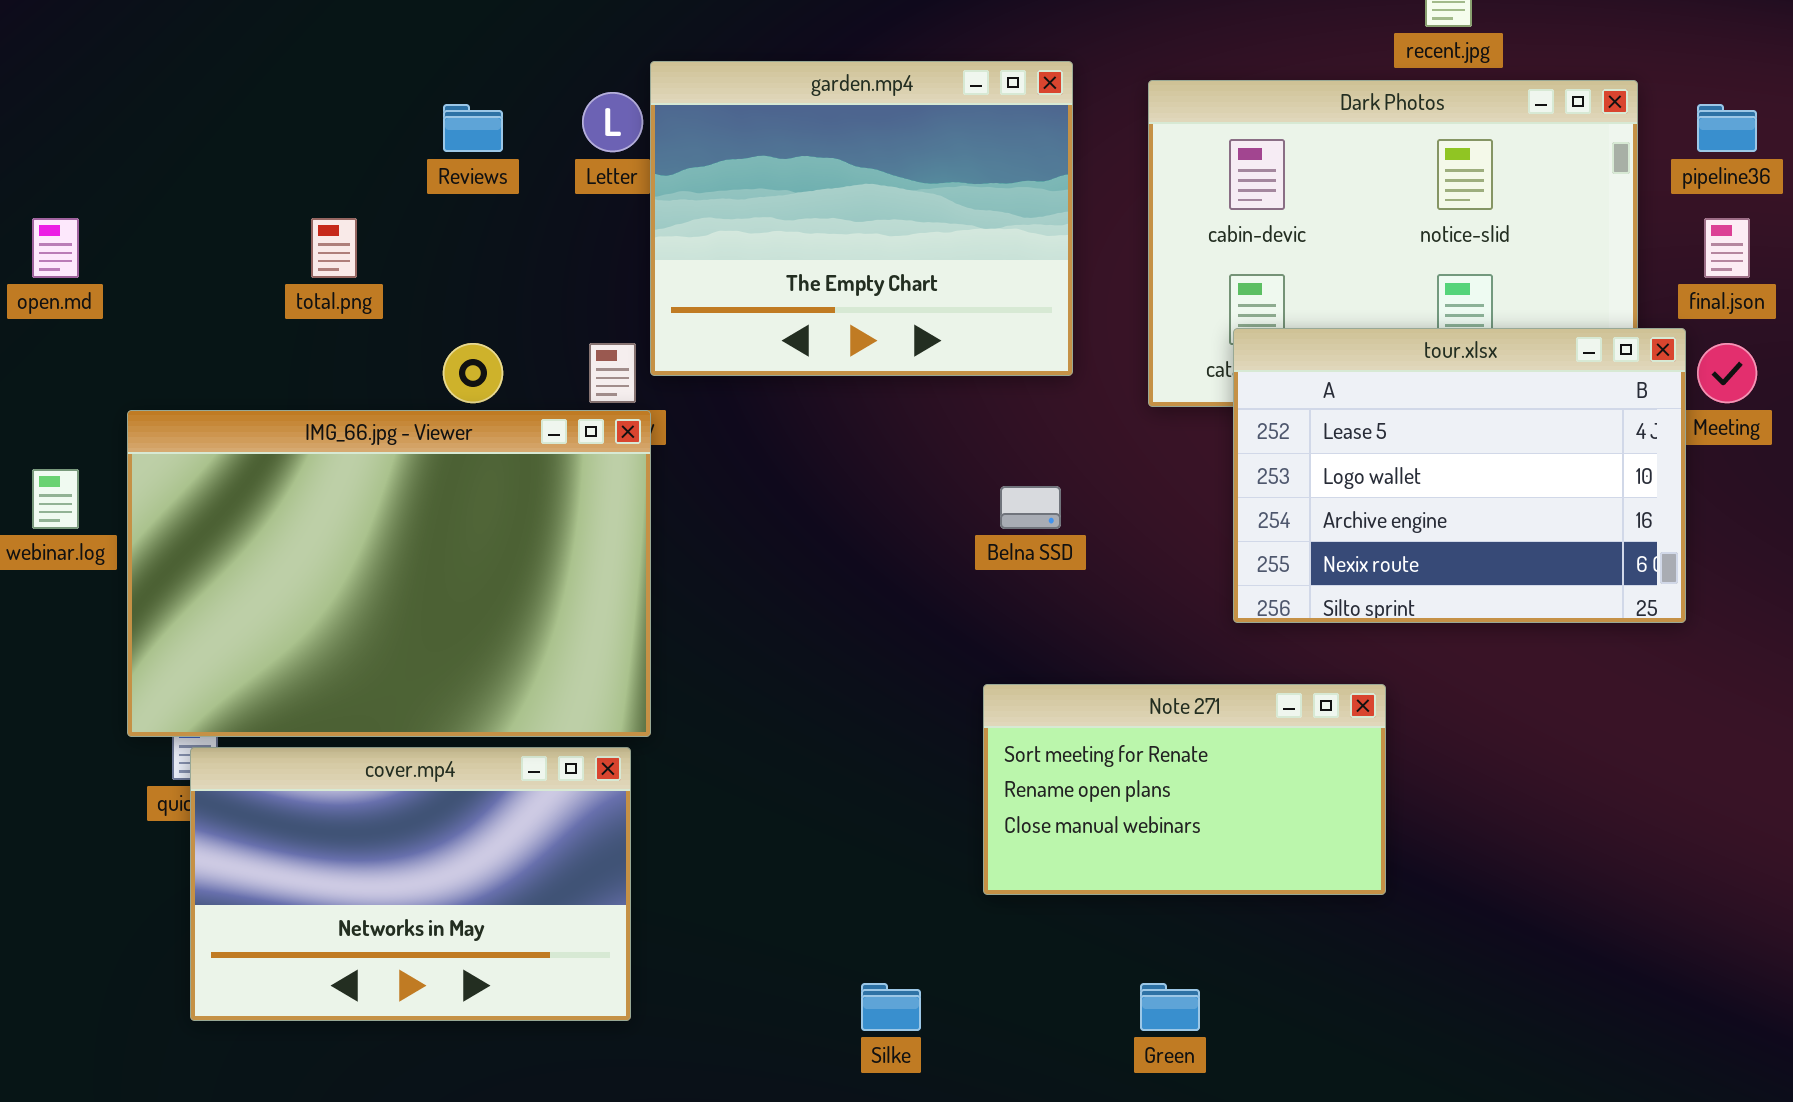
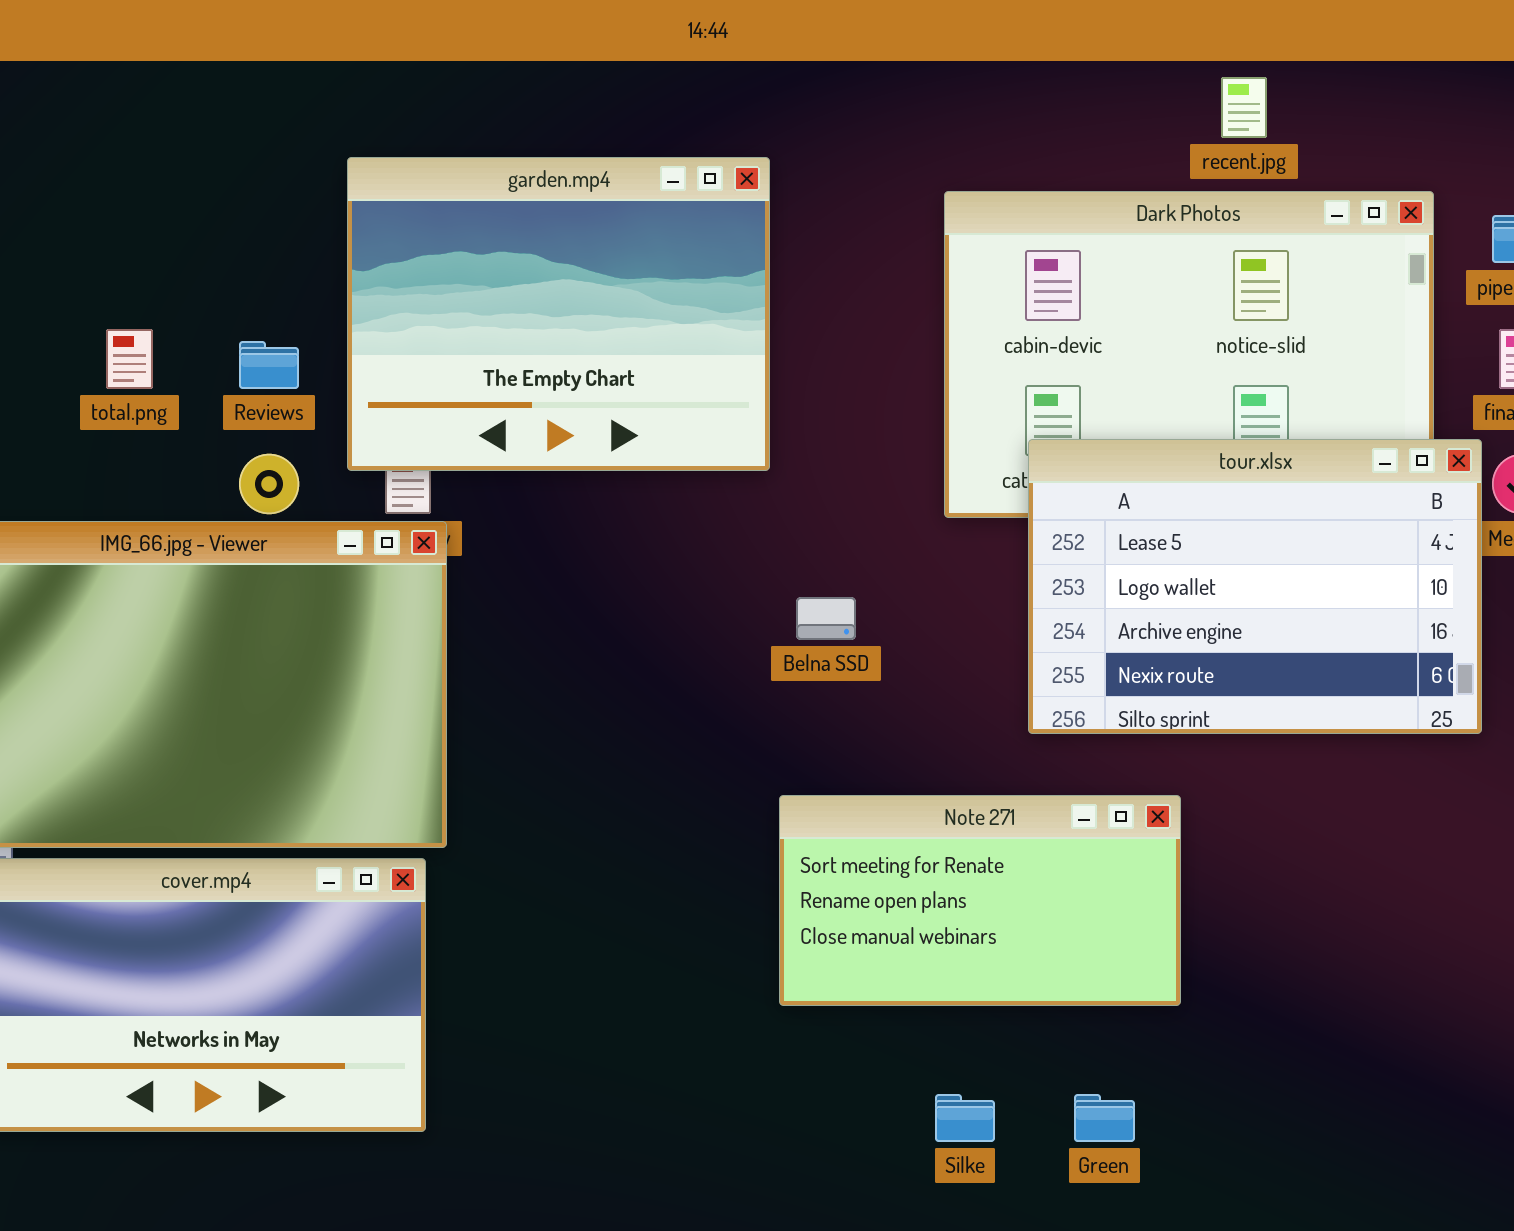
garden.mp4: [650,61,1073,376] -> [347,157,770,471], moved
Reviews: [443,104,503,152] -> [239,341,299,389], moved
Silke: [861,983,921,1031] -> [935,1094,995,1142], moved
Green: [1140,983,1200,1031] -> [1074,1094,1135,1142], moved

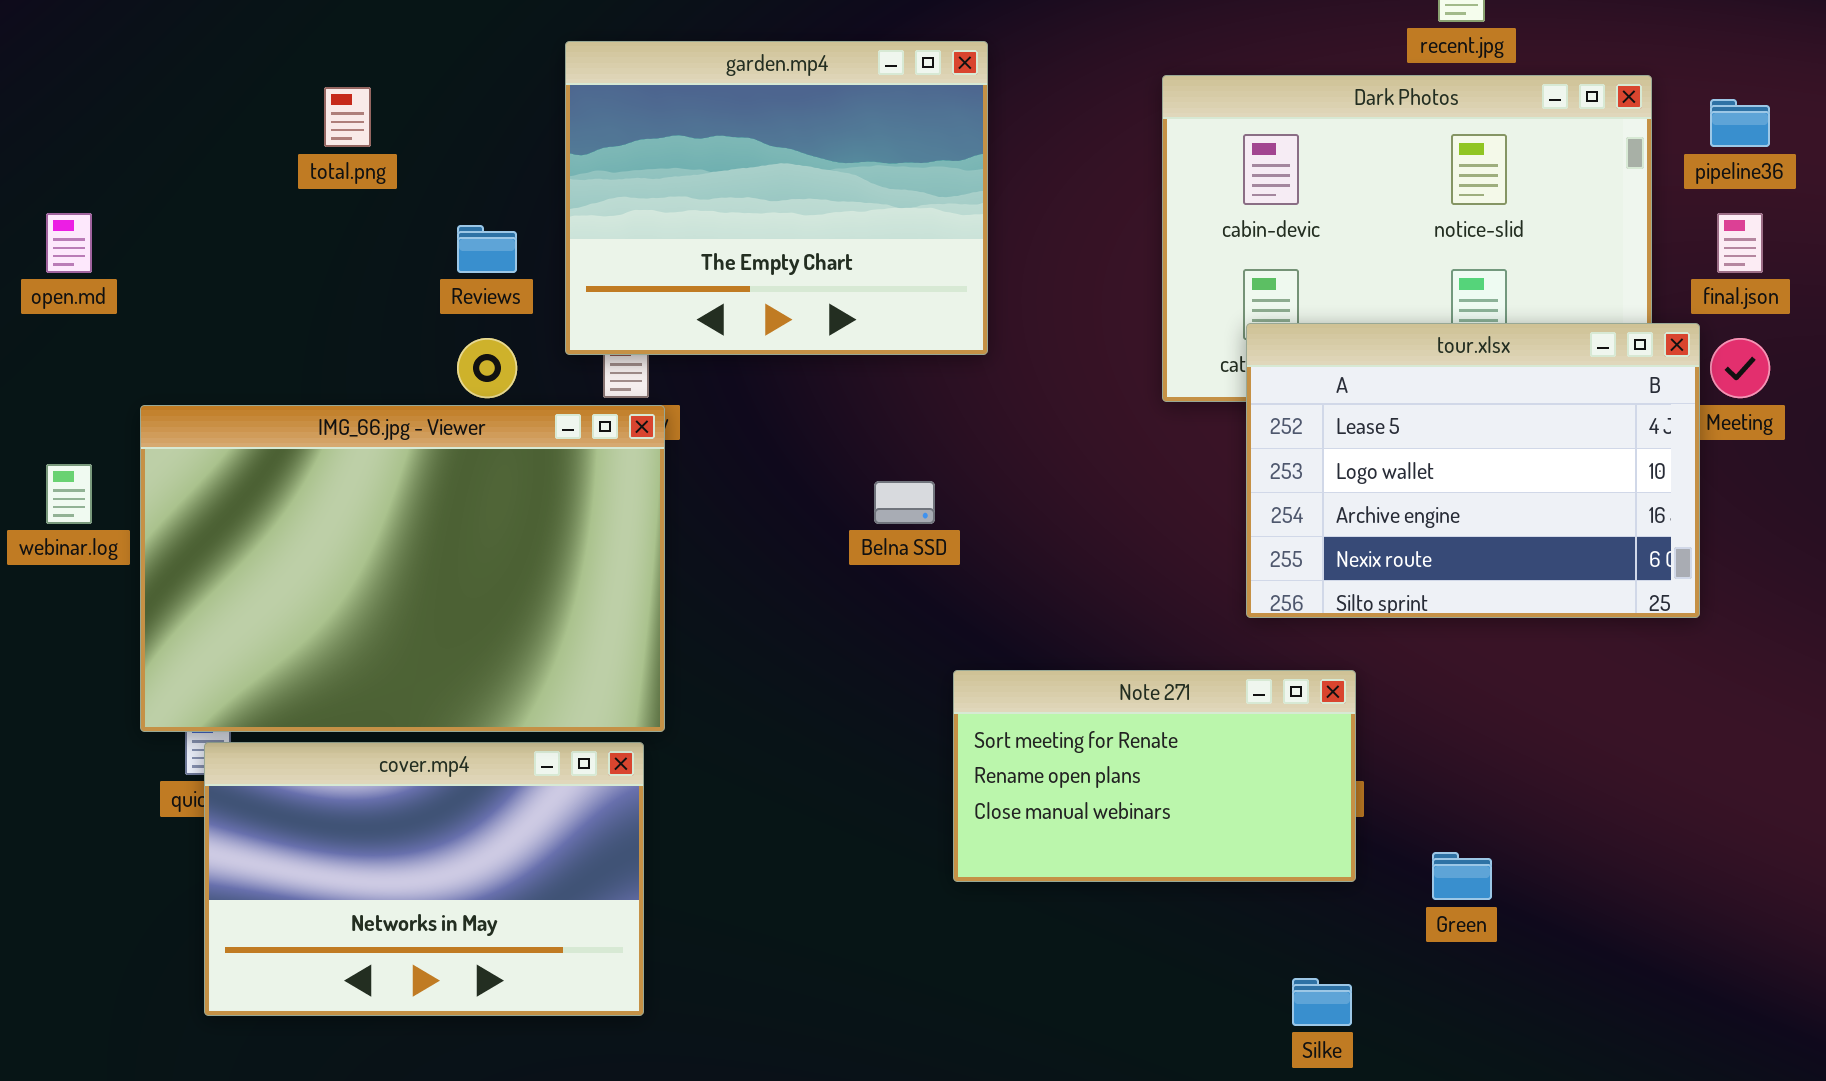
total.png: [106,329,153,389] -> [324,87,371,147], moved
Belna SSD: [796,597,856,640] -> [874,481,935,524], moved
Note 271: [779,795,1181,1006] -> [953,670,1356,882], moved
Silke: [935,1094,995,1142] -> [1292,978,1352,1026], moved
Green: [1074,1094,1135,1142] -> [1432,852,1492,900], moved

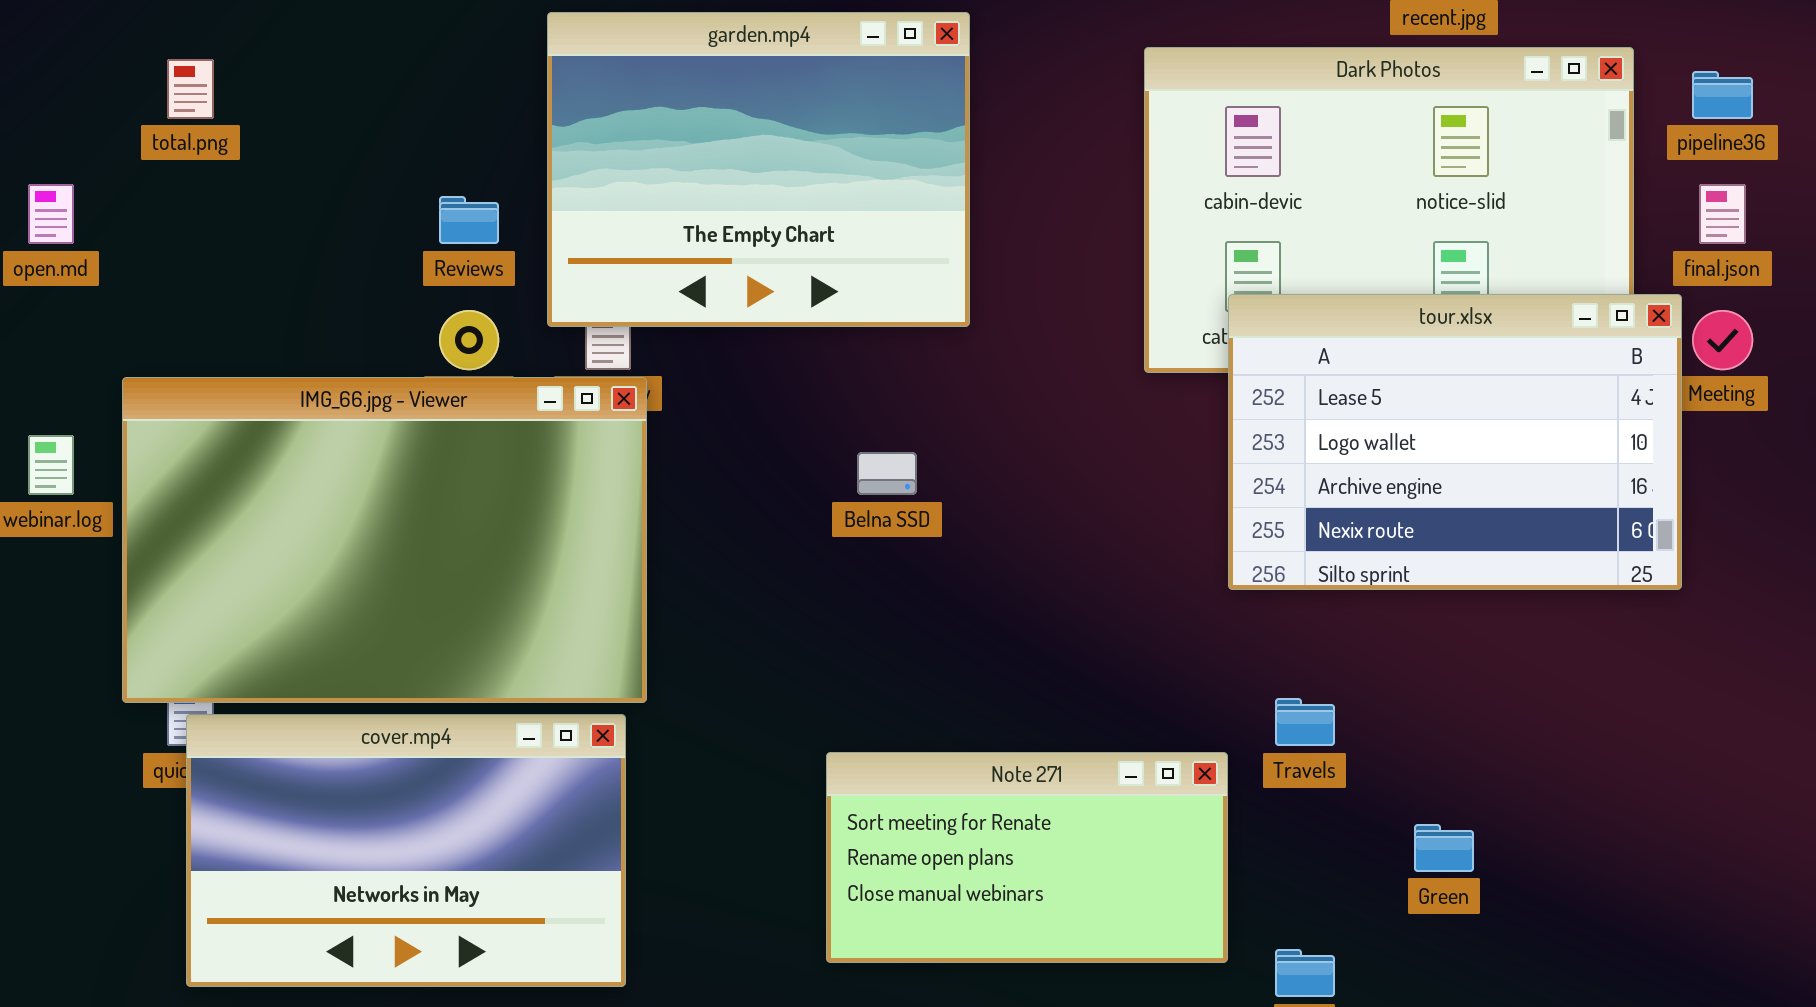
total.png: [324,87,371,147] -> [167,59,214,119], moved
Note 271: [953,670,1356,882] -> [826,752,1228,963], moved

